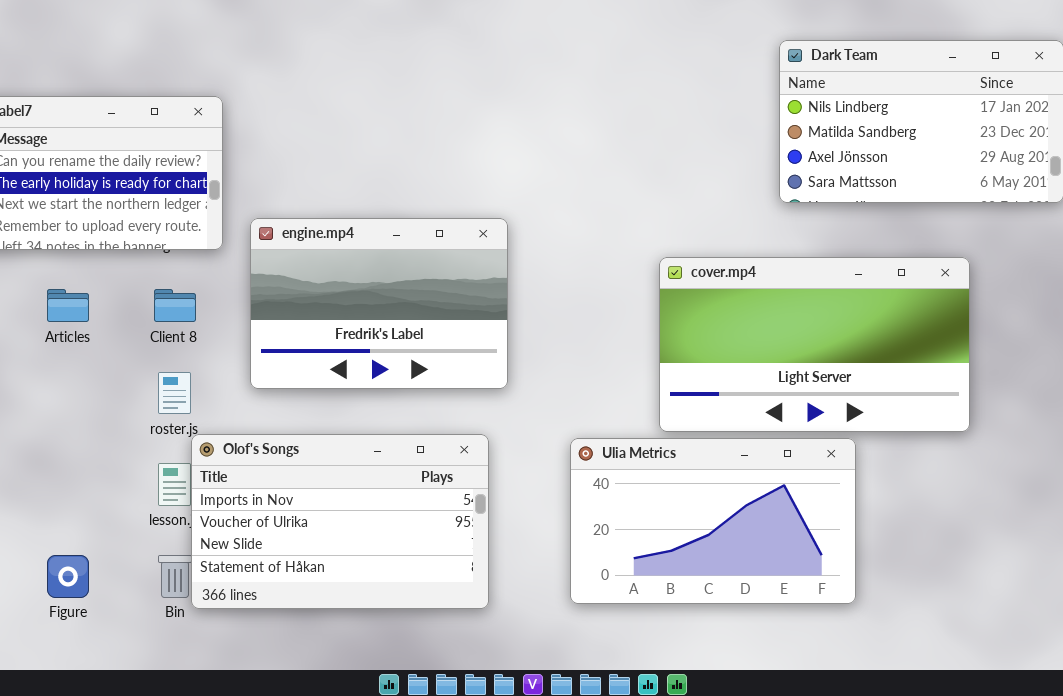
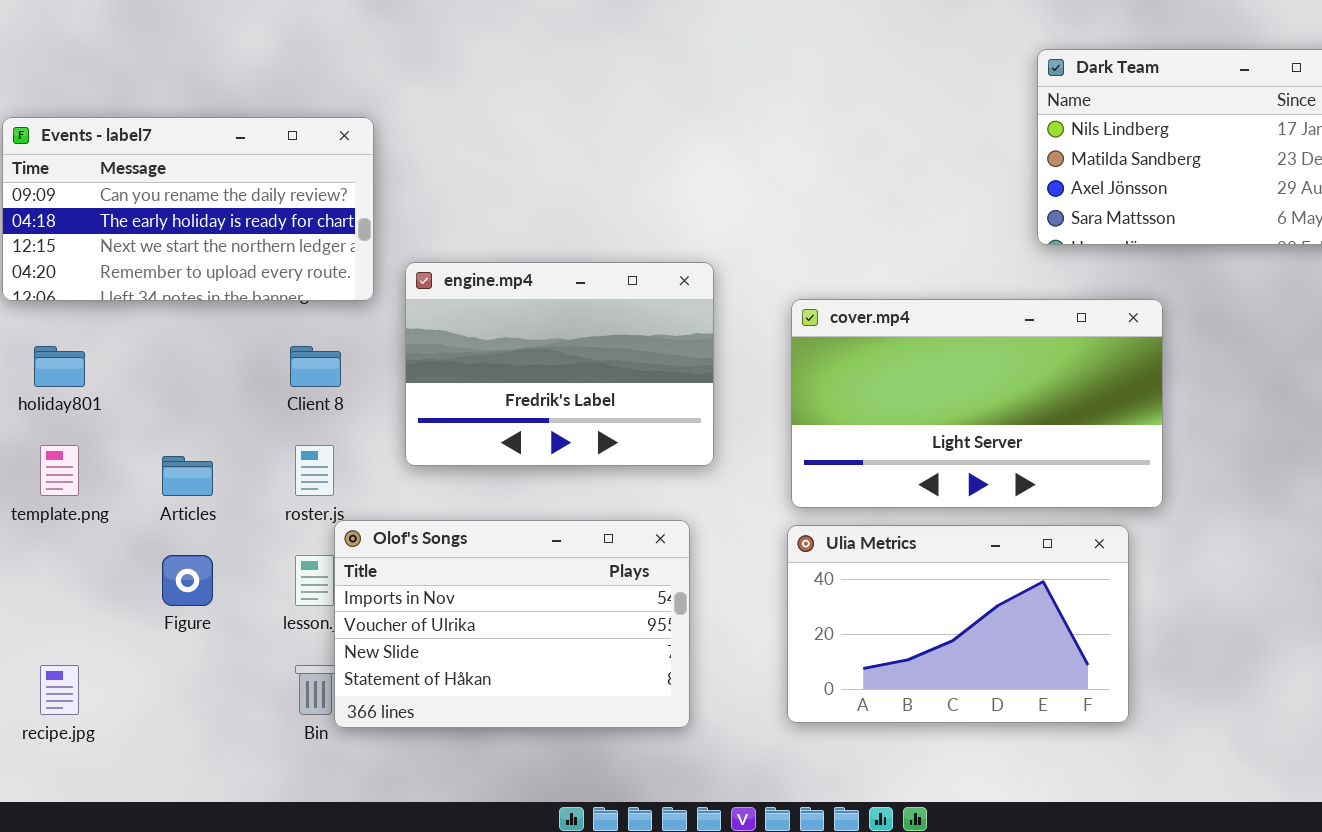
cover.mp4: [659,257,970,432] -> [791,299,1163,508], moved
Articles: [47,289,89,322] -> [162,456,213,496], moved
Figure: [47,555,89,598] -> [162,555,213,606], moved

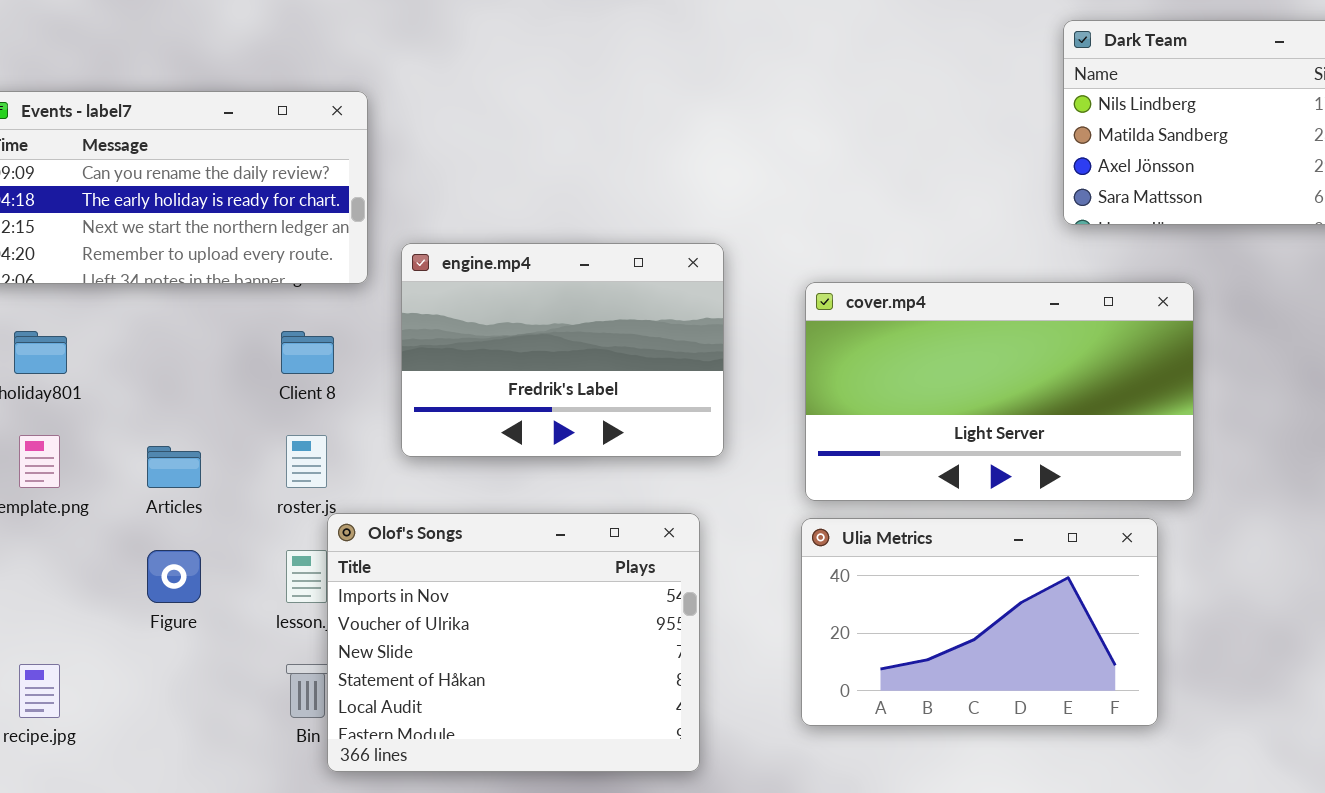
Olof's Songs: [334,520,690,728] -> [327,513,700,772], resized

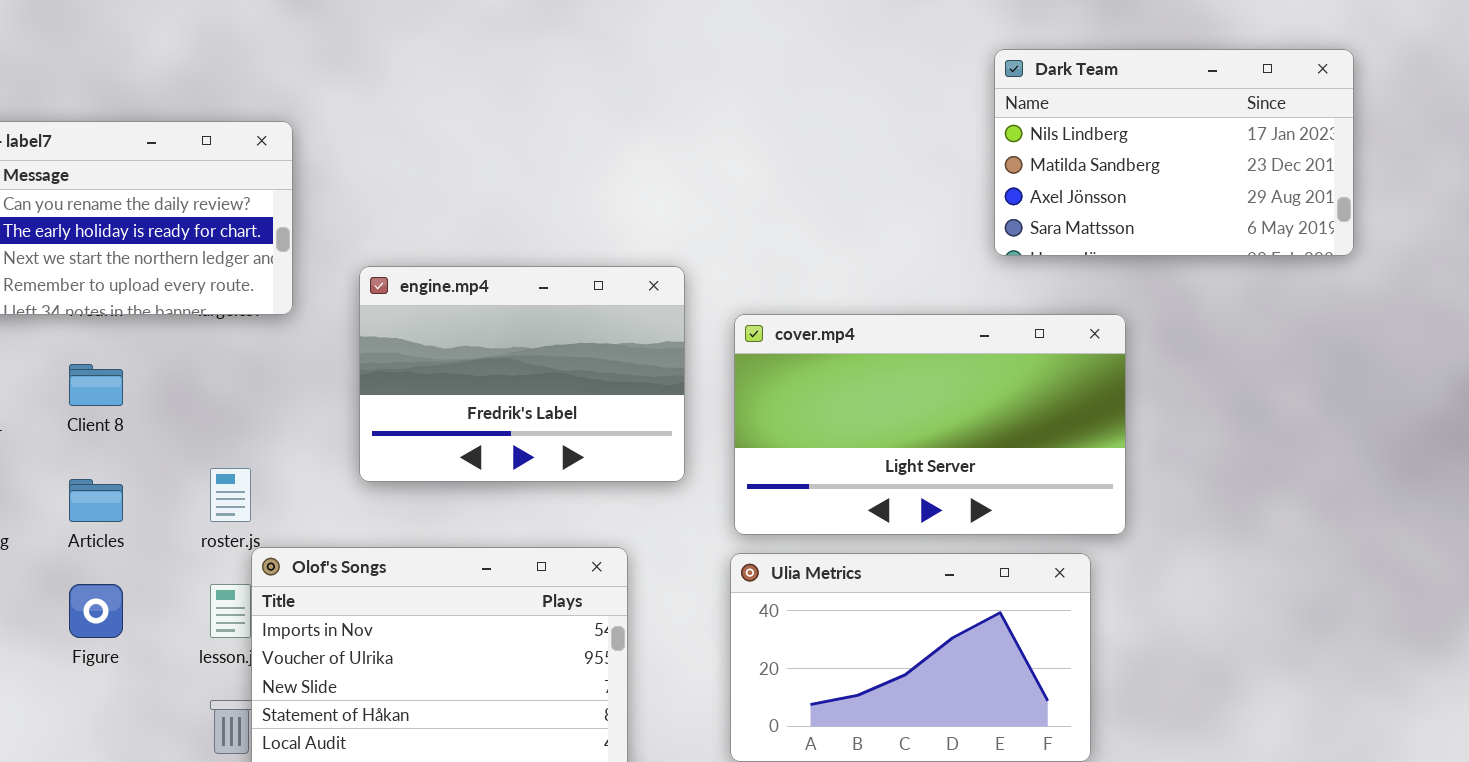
engine.mp4: [401,243,724,457] -> [359,266,685,482], moved
Client 8: [281,331,334,374] -> [69,364,123,406], moved

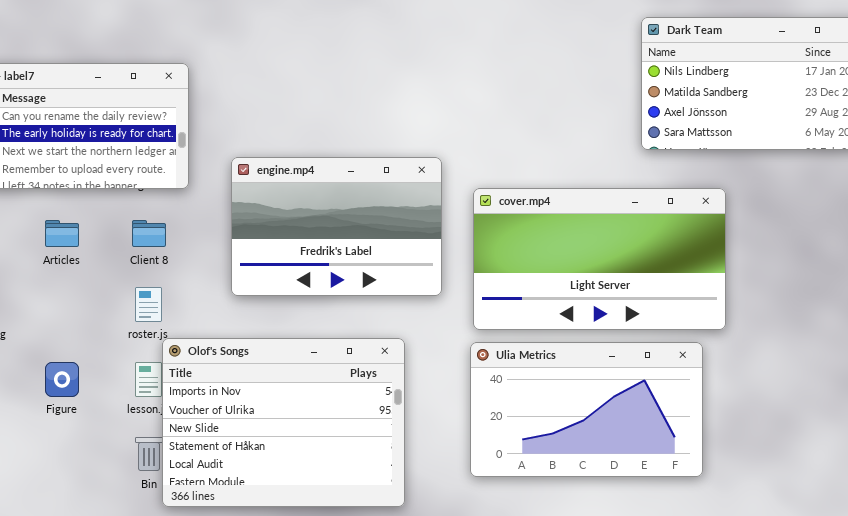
Client 8: [69,364,123,406] -> [132,220,166,247], moved
Articles: [69,479,123,522] -> [45,220,79,247], moved

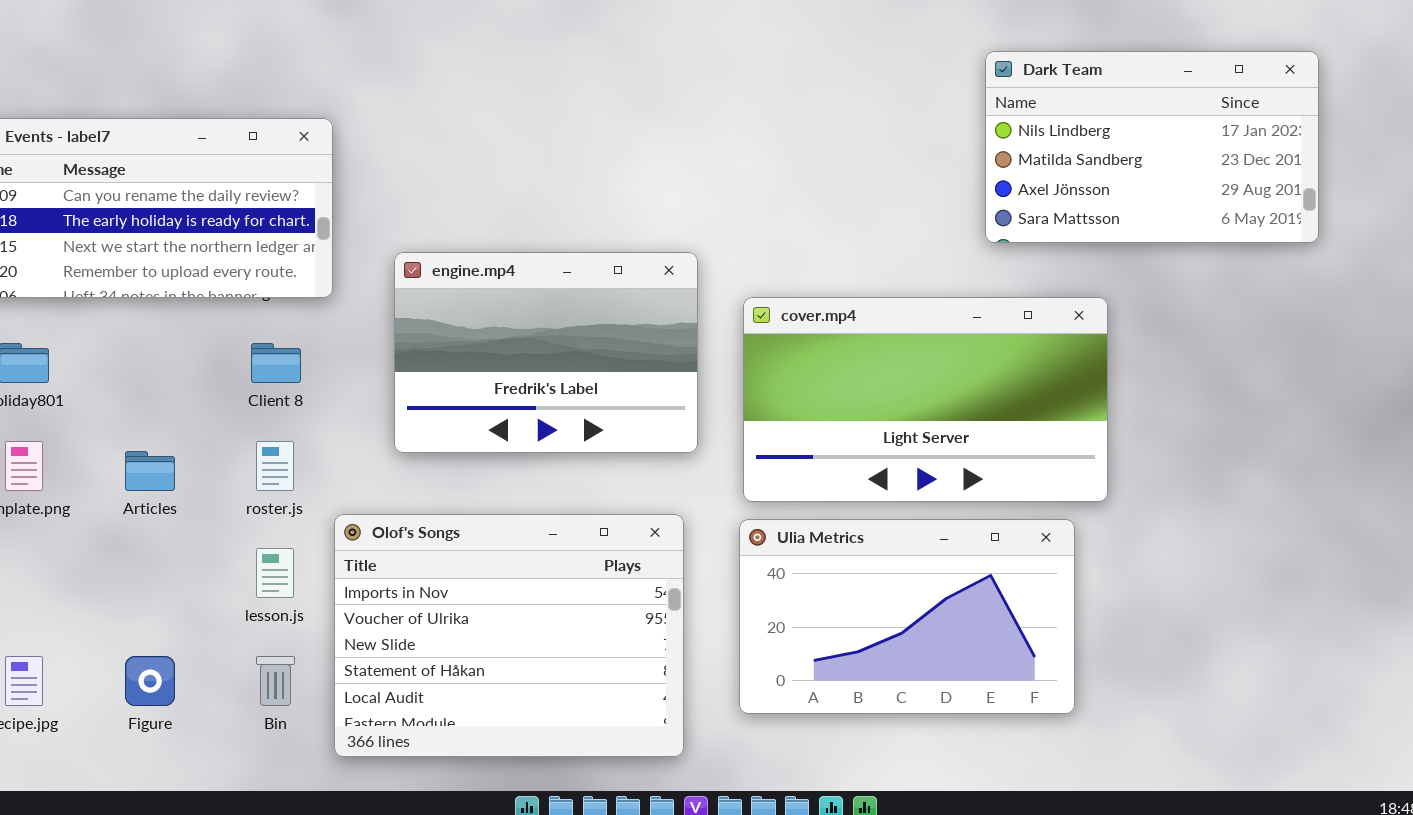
Articles: [45,220,79,247] -> [125,451,175,491], moved
Olof's Songs: [162,338,405,507] -> [334,514,684,757], moved
Figure: [45,362,79,397] -> [125,656,175,706], moved

